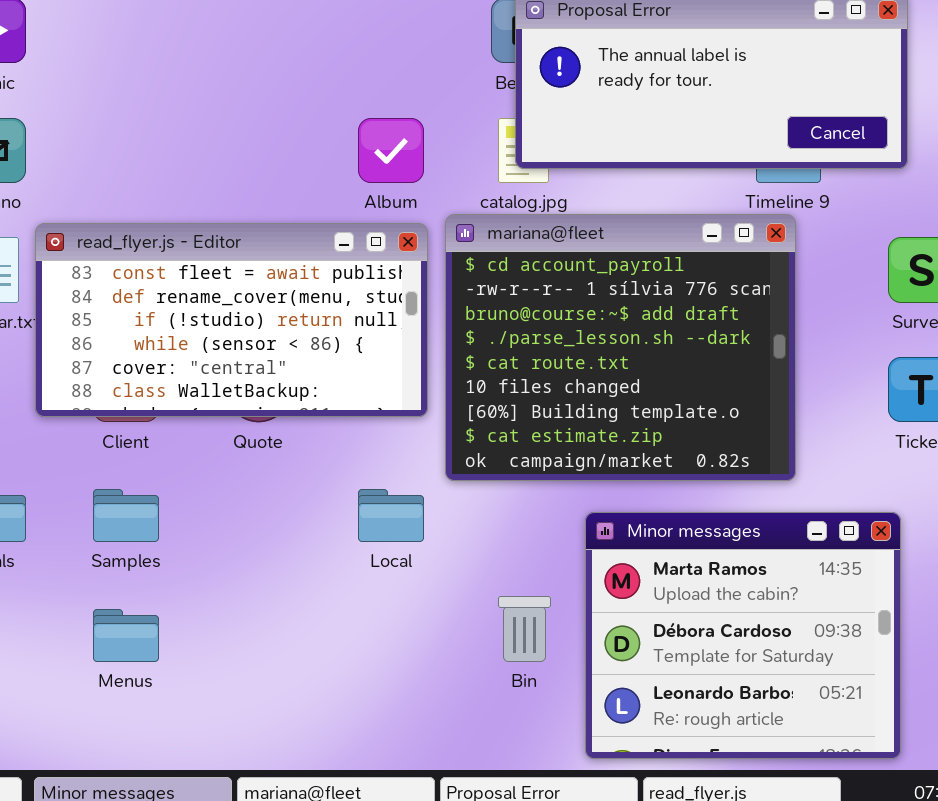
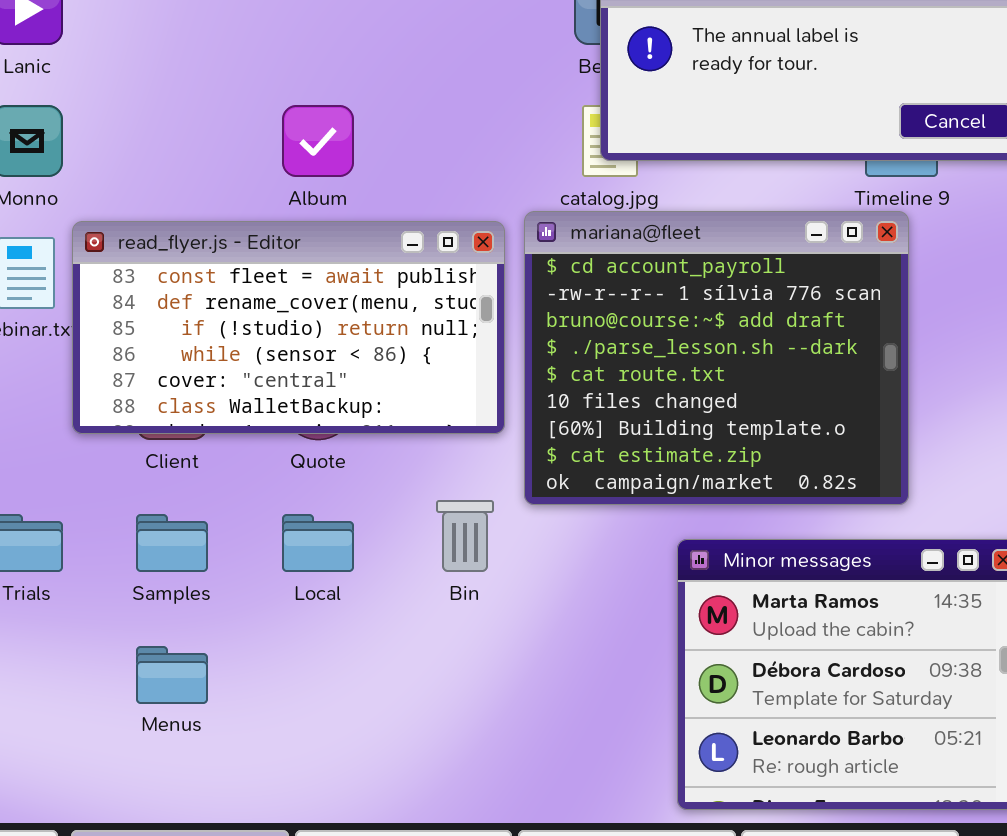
Album: [358,118,424,183] -> [282,105,354,177], moved
Local: [358,489,424,542] -> [282,514,354,572], moved
Bin: [498,596,551,662] -> [436,500,494,572], moved

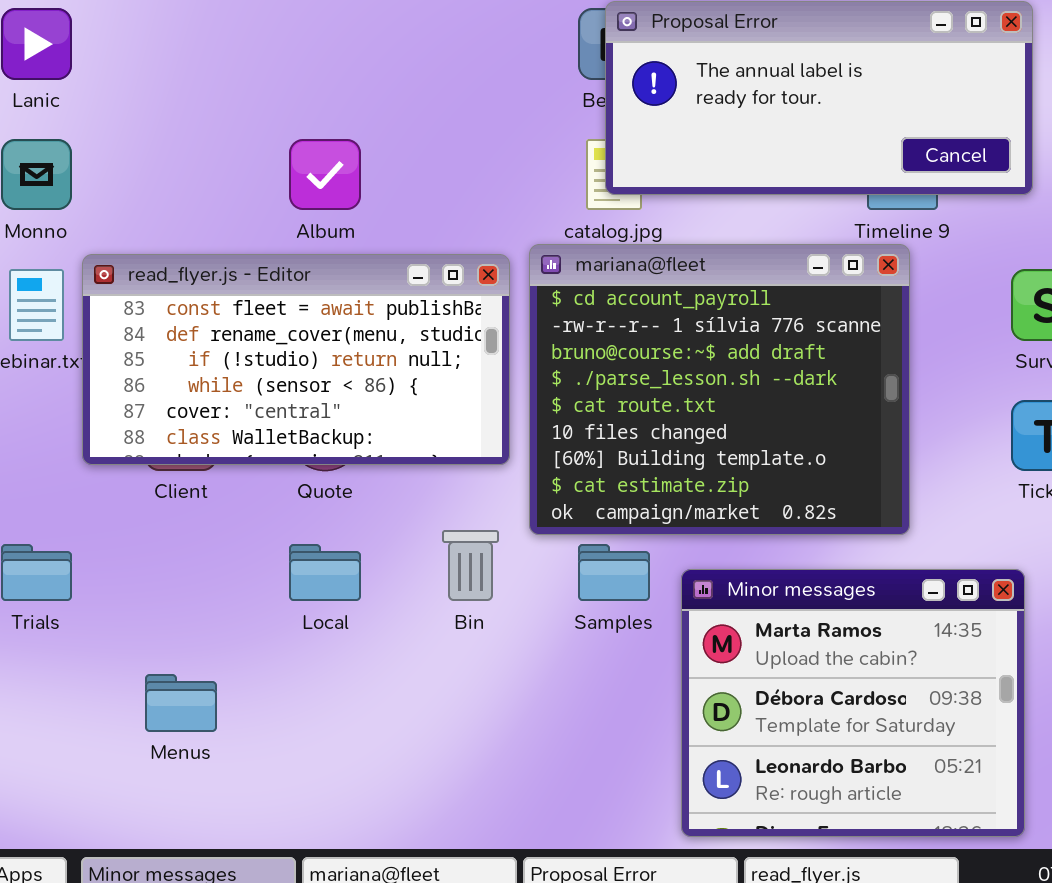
Samples: [136,514,208,572] -> [578,544,650,601], moved

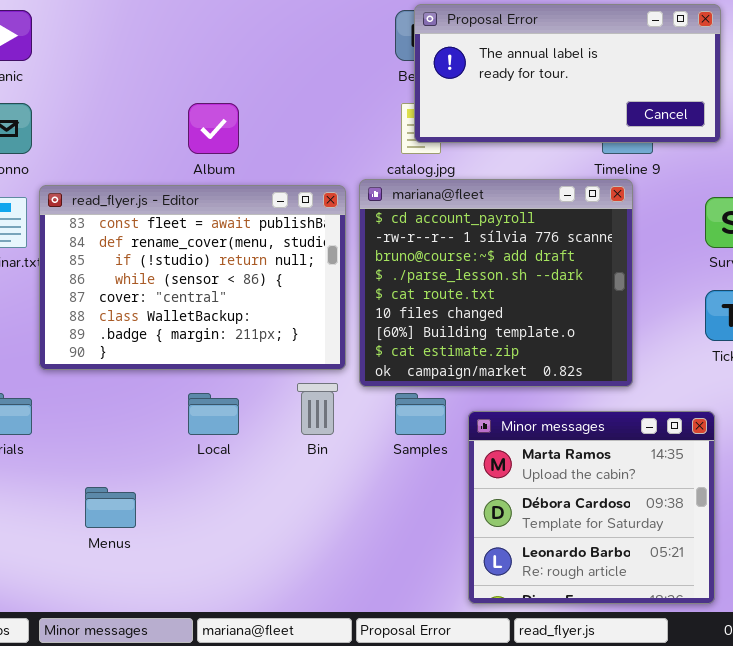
read_flyer.js - Editor: [82,254,510,465] -> [39,185,346,370], resized

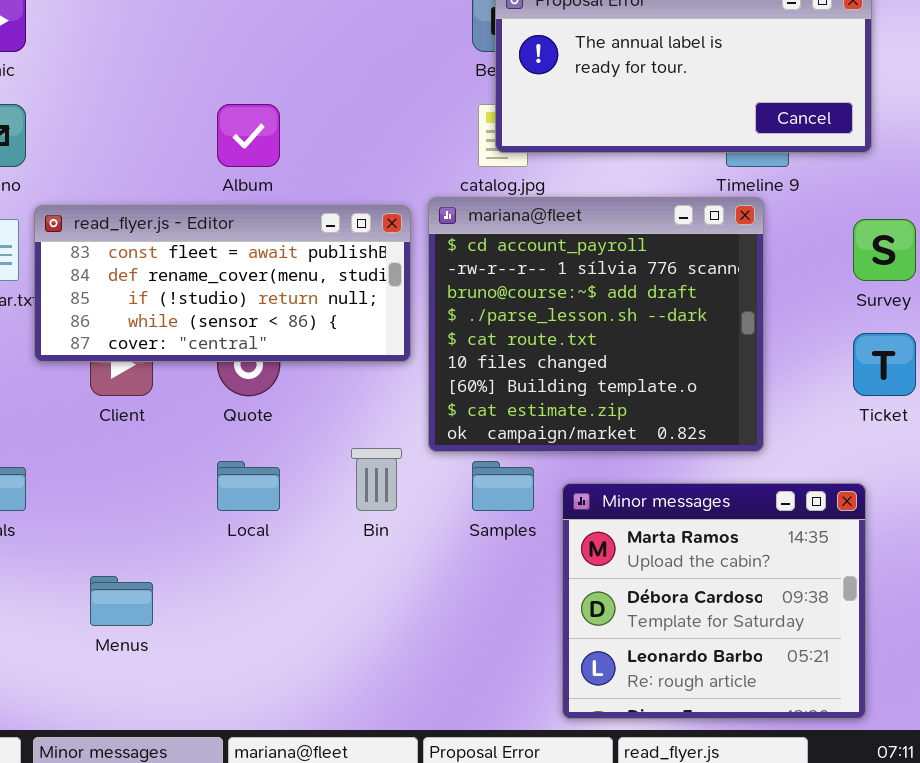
read_flyer.js - Editor: [39,185,346,370] -> [34,205,411,362], resized

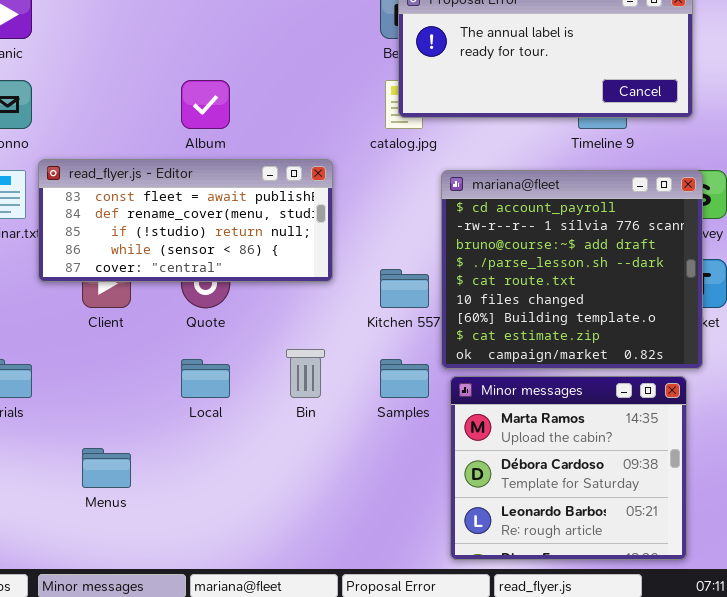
mariana@fleet: [428,197,764,452] -> [441,170,703,369], moved

